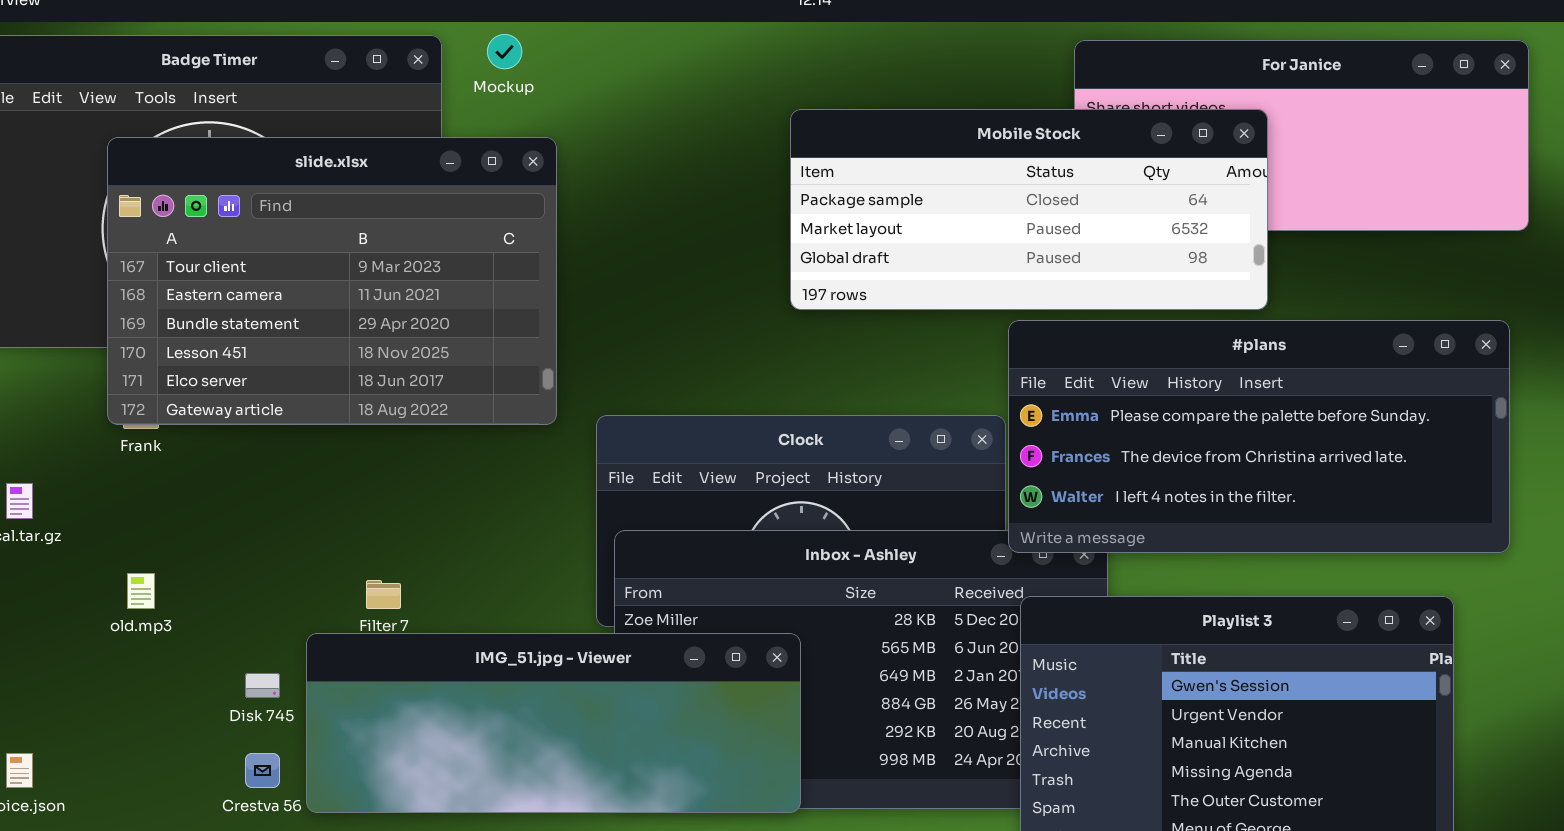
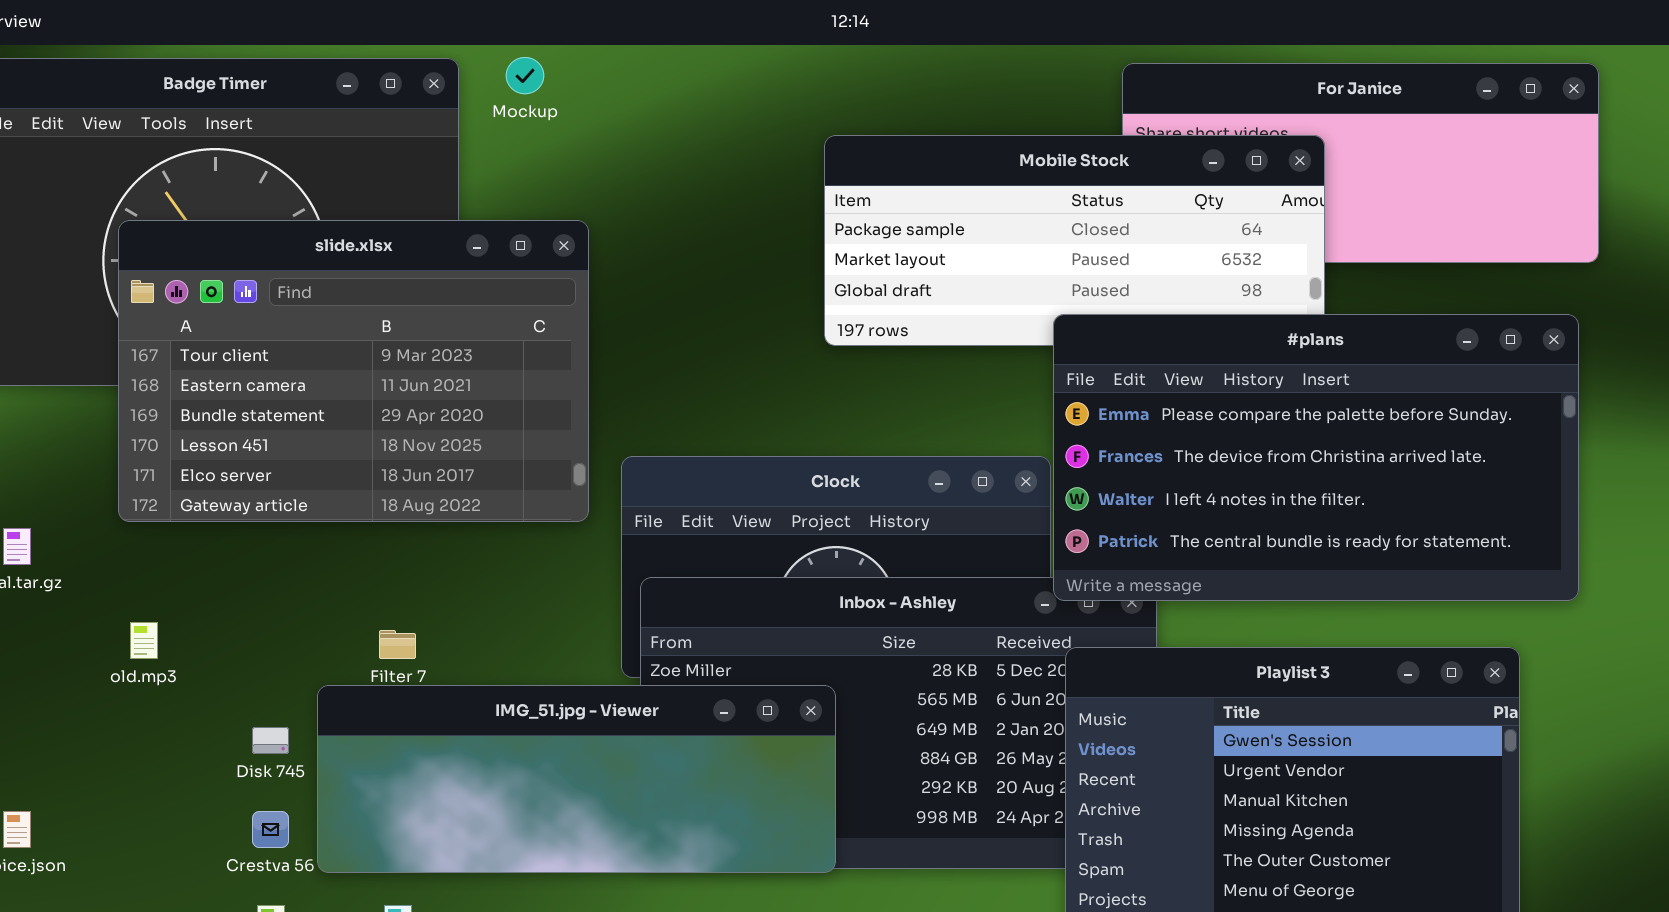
slide.xlsx: [107,137,557,425] -> [118,220,589,522], moved
#plans: [1008,320,1510,553] -> [1053,314,1579,601], resized

